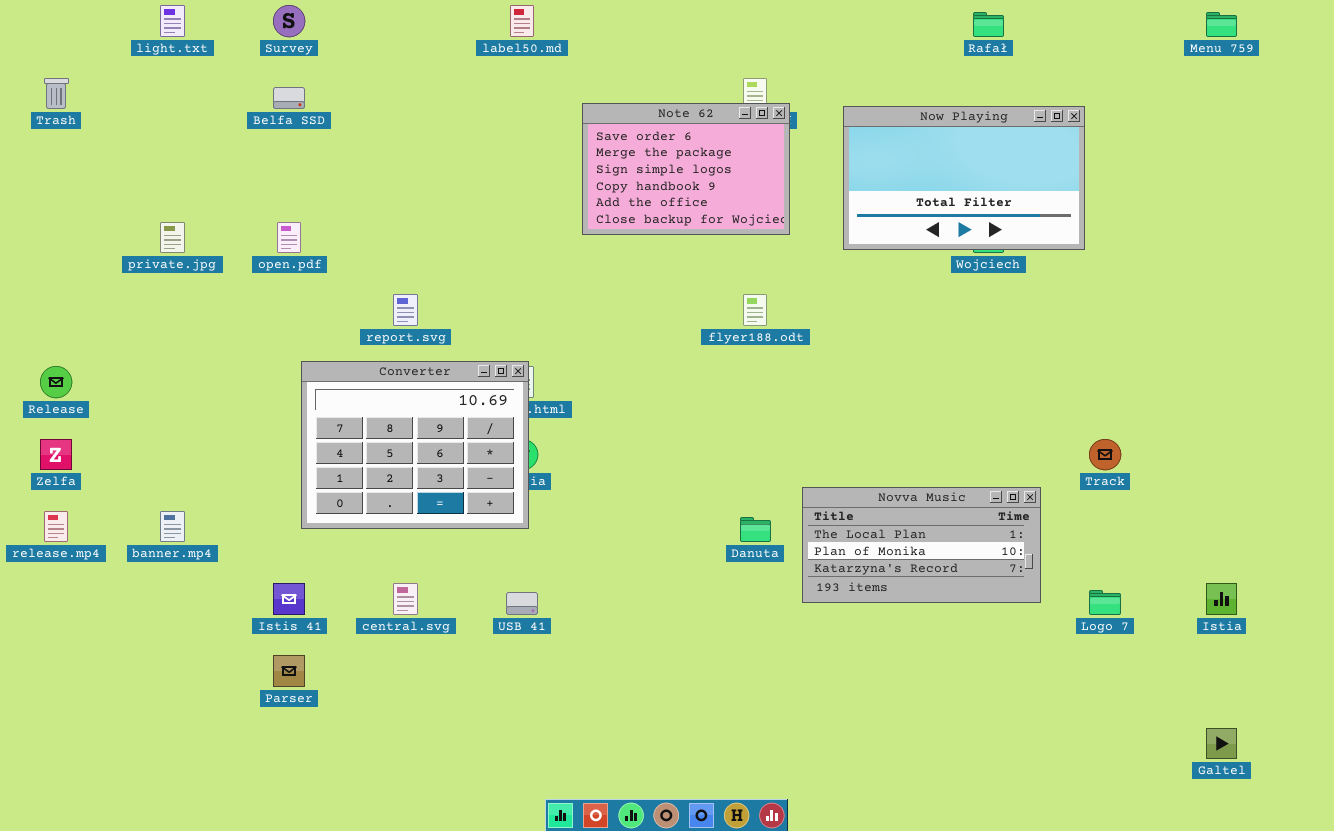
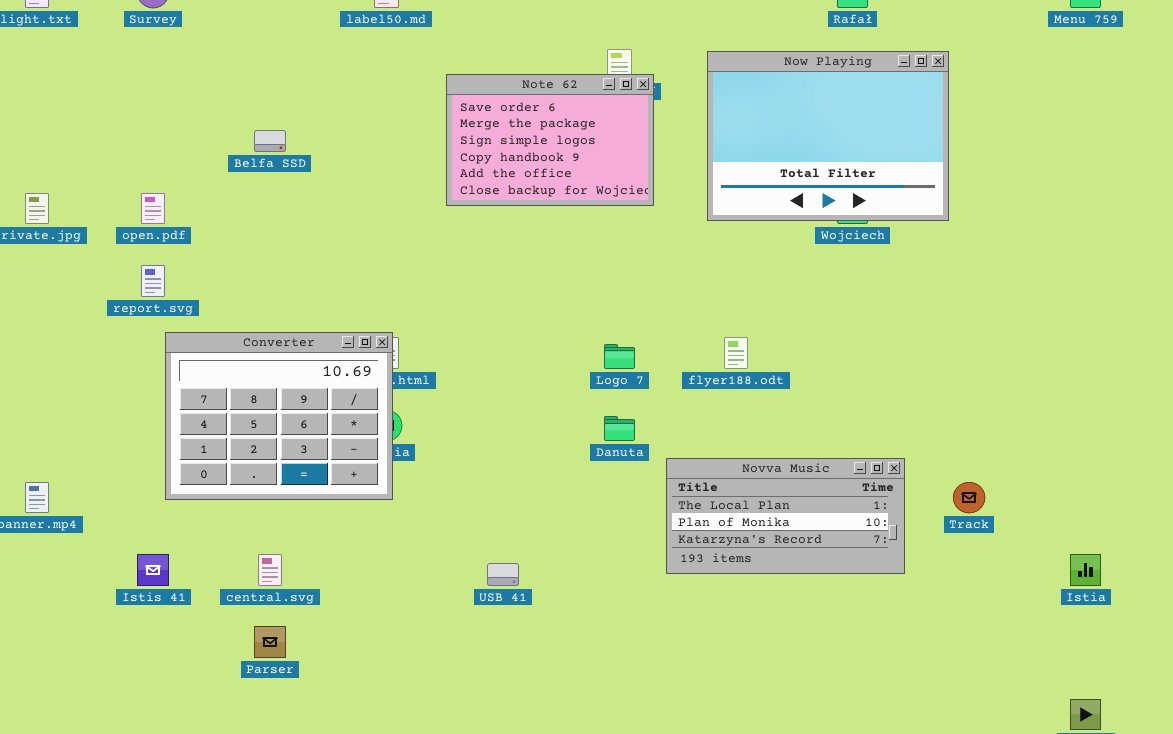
Belfa SSD: [273,87,305,109] -> [254,130,286,152], moved
Now Playing: [843,106,1085,250] -> [707,51,949,221], resized
report.svg: [393,294,418,326] -> [141,265,165,297], moved
flyer188.odt: [743,294,767,326] -> [724,337,748,369], moved
Track: [1089,439,1121,470] -> [953,482,985,513], moved
Danuta: [740,517,771,542] -> [604,416,635,441], moved
Logo 7: [1089,590,1121,615] -> [604,344,635,369], moved
USB 41: [506,592,538,615] -> [487,563,519,586], moved
Parser: [273,655,305,687] -> [254,626,286,658], moved

